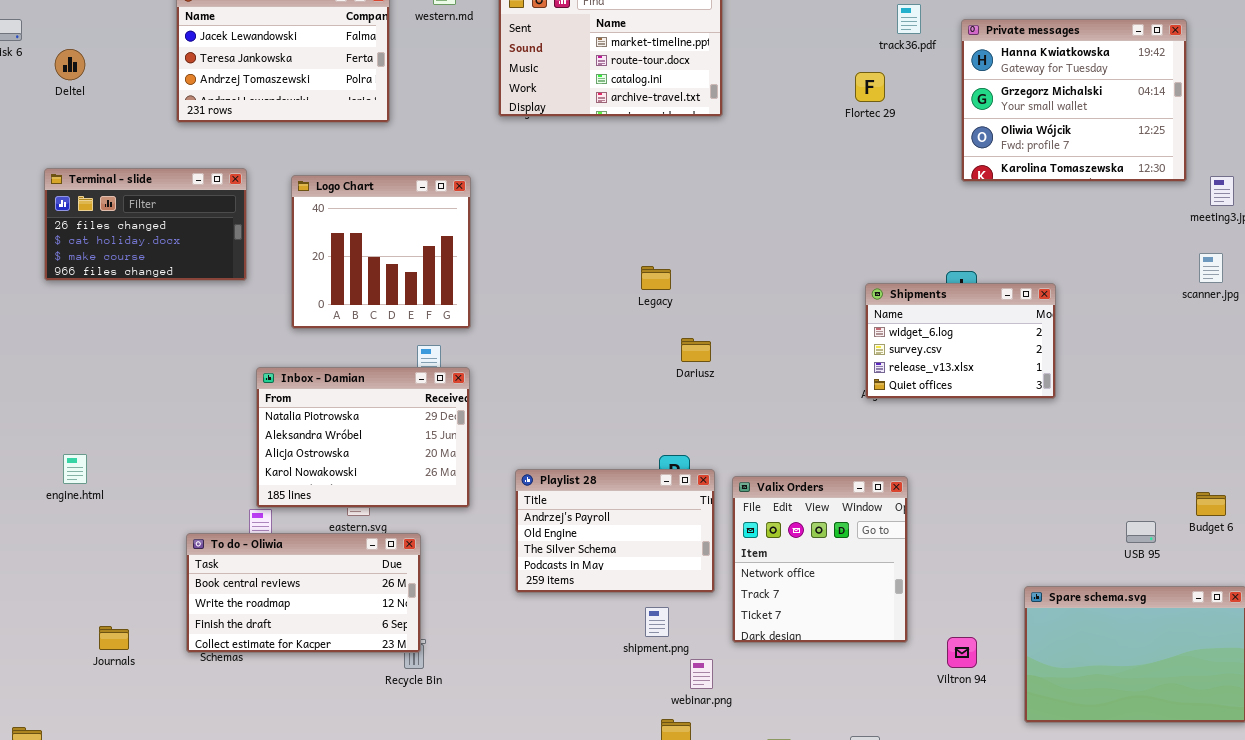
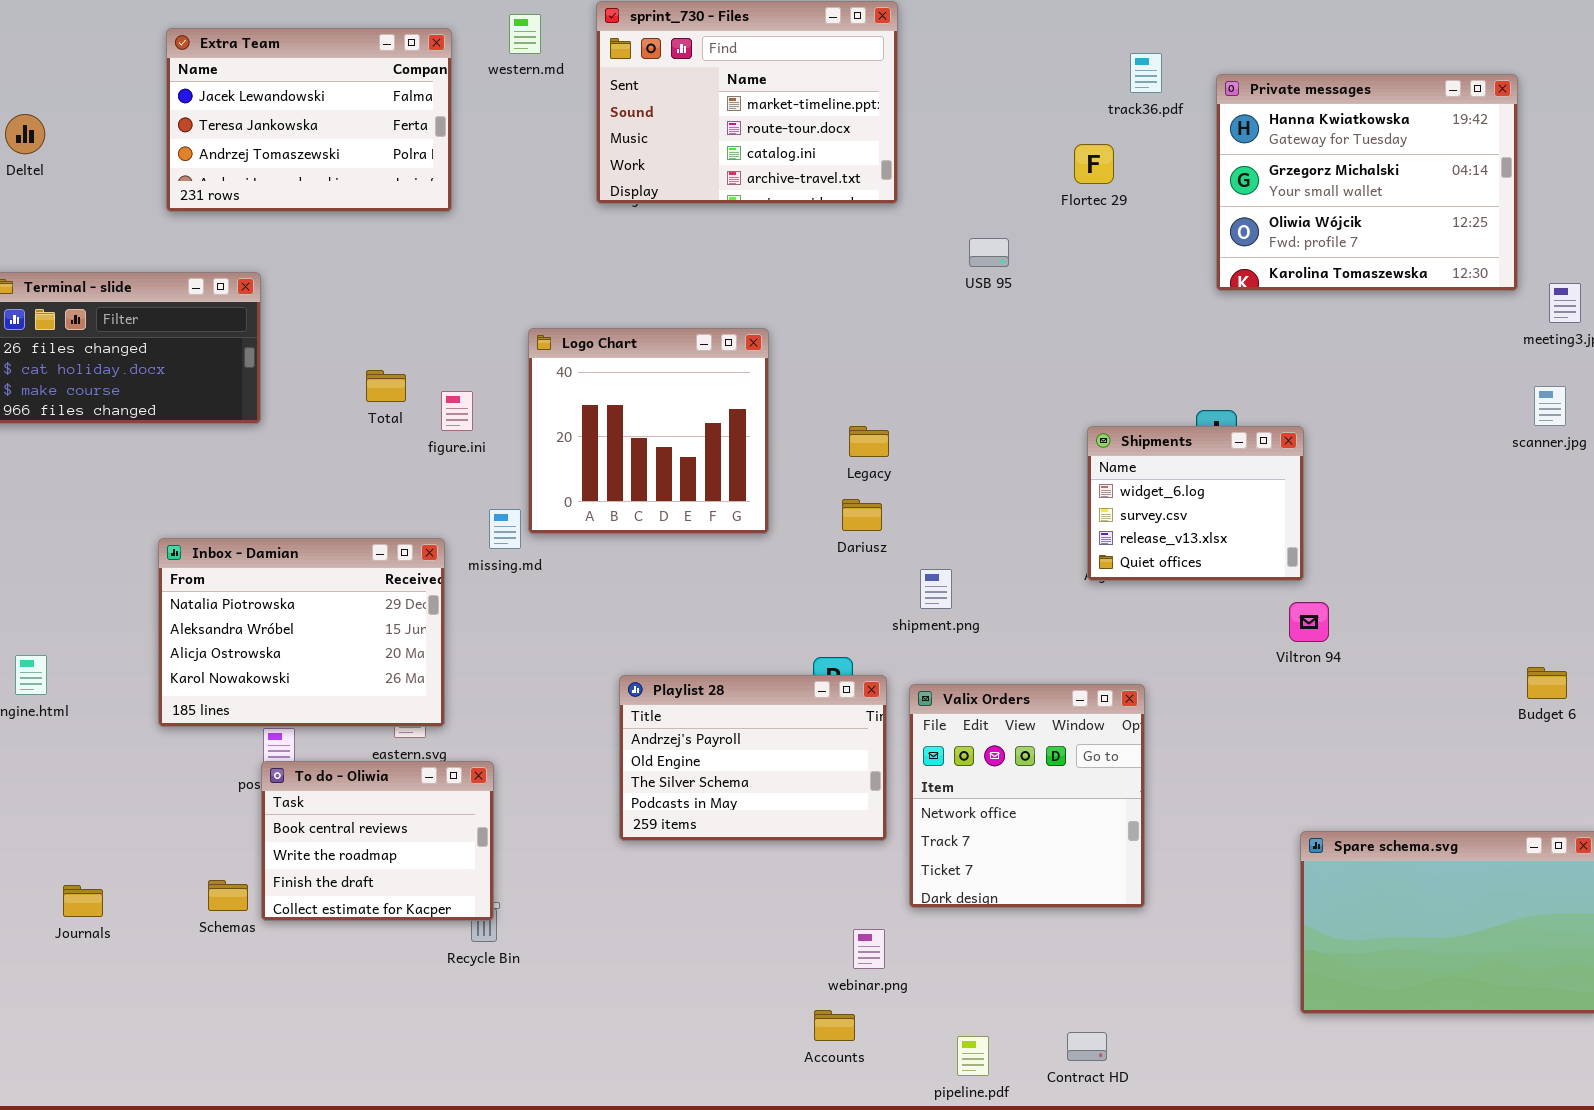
Logo Chart: [291,175,471,329] -> [528,328,769,534], moved
Legacy: [641,266,671,290] -> [849,426,889,457], moved
Shipments: [865,283,1056,399] -> [1087,426,1304,581], resized
Inbox - Damian: [256,367,470,508] -> [158,538,445,727], moved
Budget 6: [1196,492,1226,516] -> [1527,667,1567,699], moved
USB 95: [1126,521,1156,543] -> [969,238,1009,267], moved
To do - Oliwia: [186,533,421,653] -> [261,761,494,921], resized
shipment.png: [645,607,669,637] -> [920,569,952,609], moved
Viltron 94: [947,637,977,668] -> [1289,602,1329,642], moved

